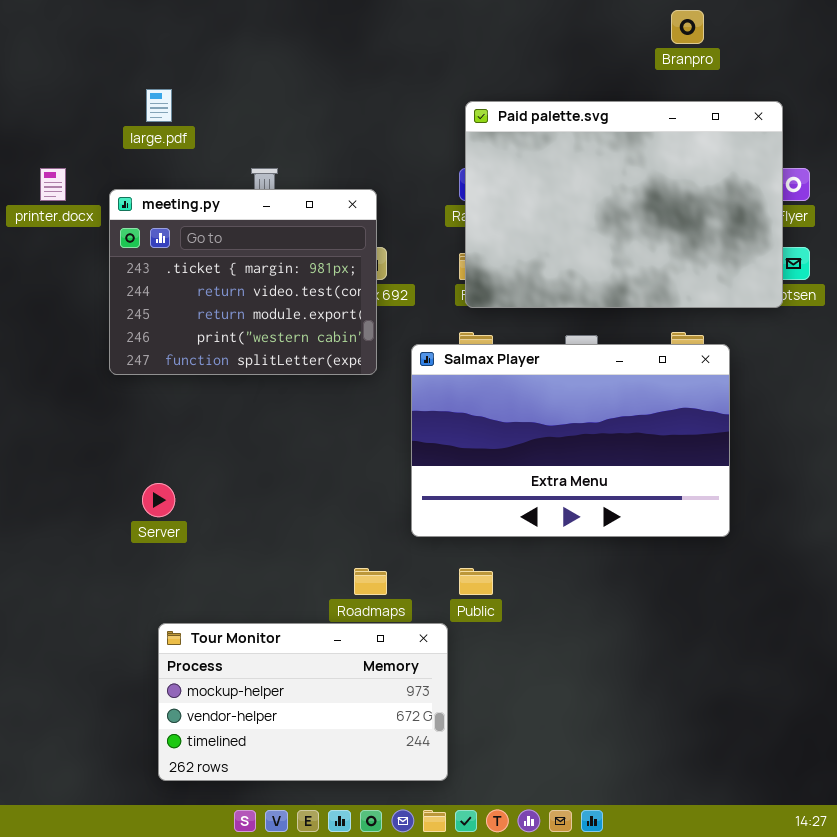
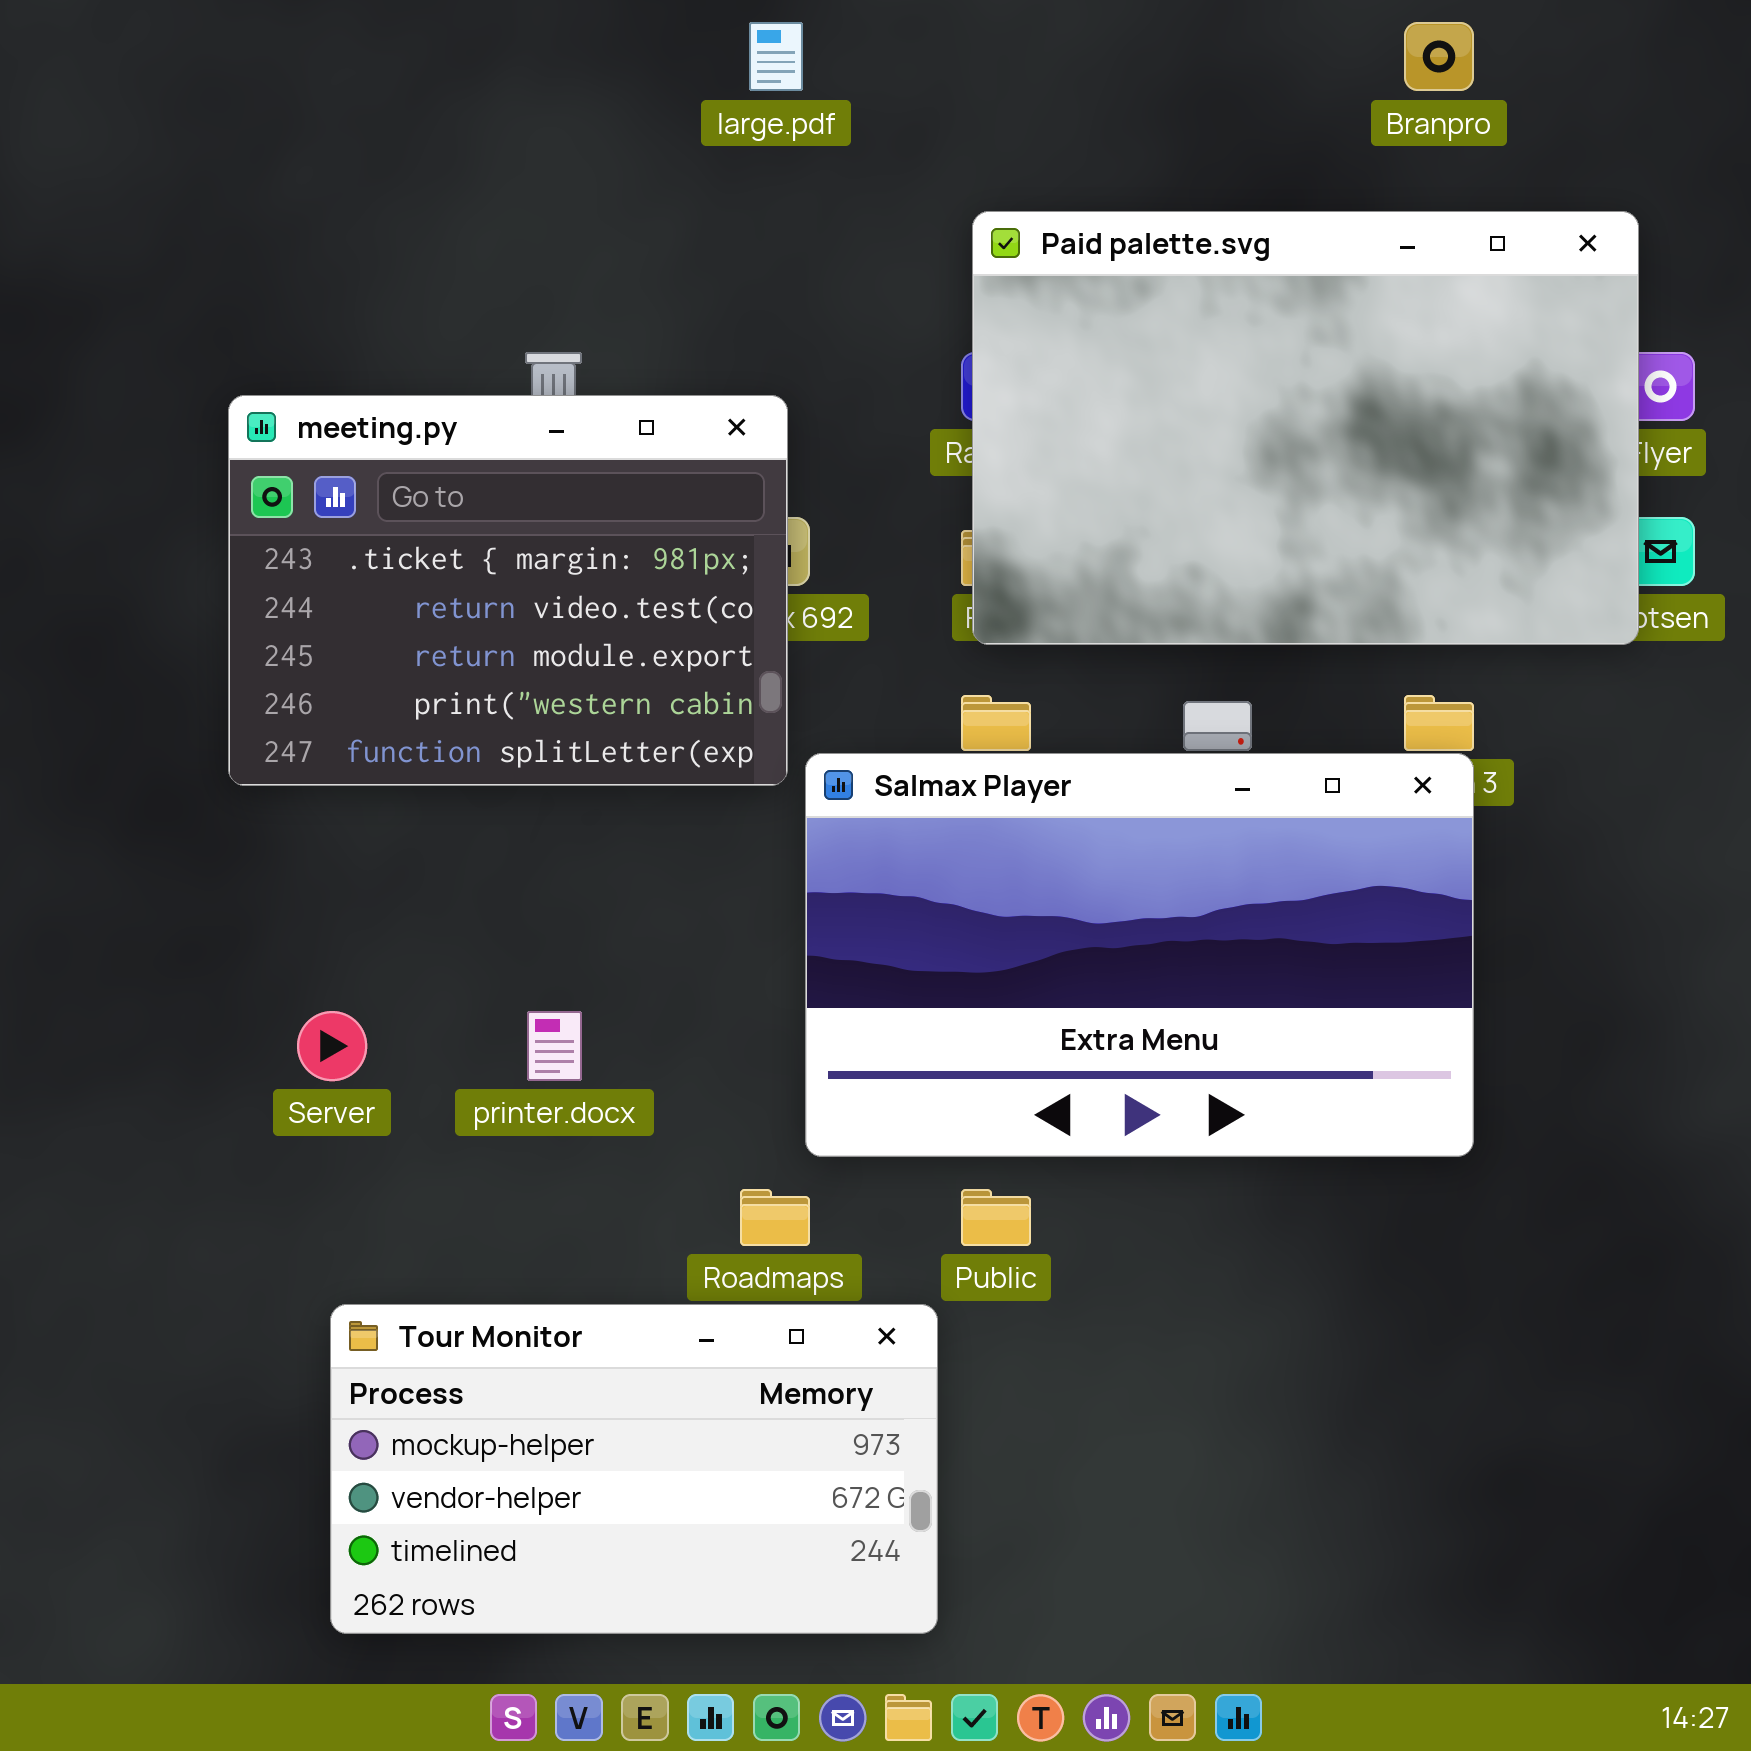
large.pdf: [146,89,172,122] -> [749,22,803,91], moved
printer.docx: [40,168,66,201] -> [527,1011,582,1081], moved
Salmax Player: [411,344,730,537] -> [805,753,1474,1157], moved

